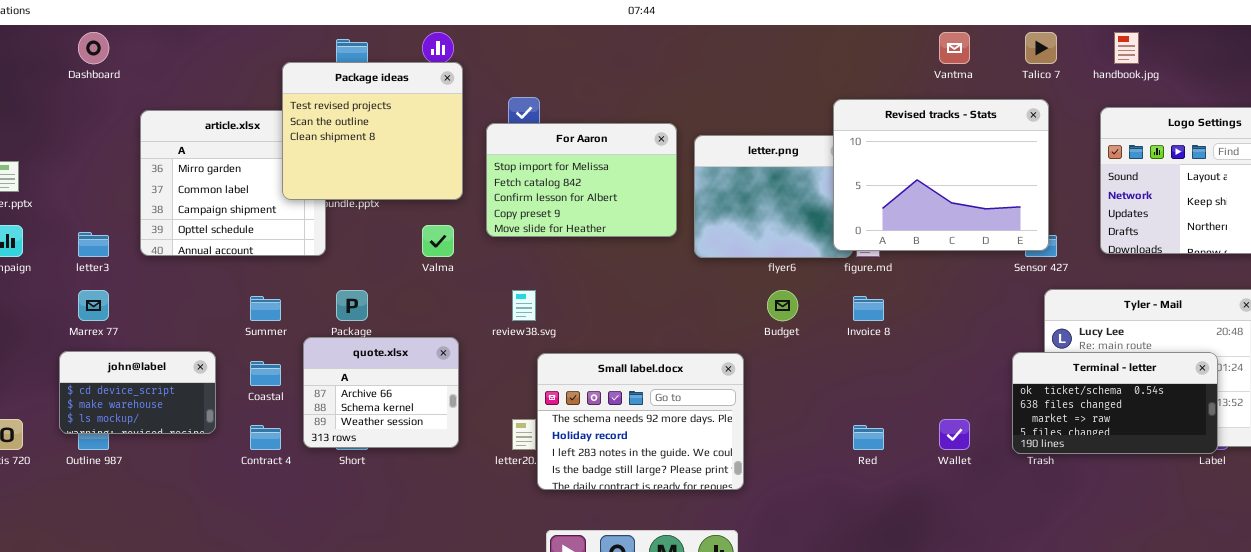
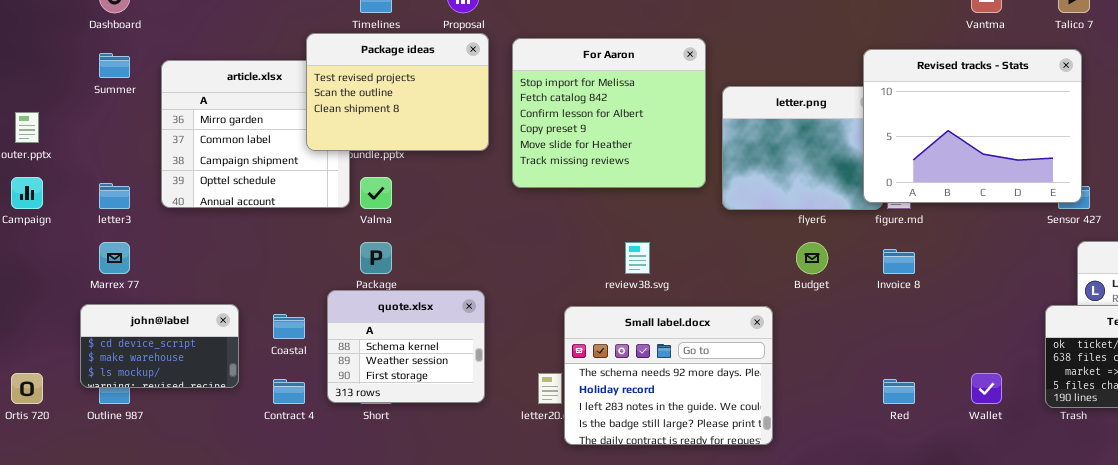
Package ideas: [282,62,463,200] -> [306,33,489,151], resized
For Aaron: [486,123,677,237] -> [512,38,706,188], resized
Valma: [422,225,454,257] -> [360,177,392,209], moved
review38.svg: [512,290,536,321] -> [625,242,650,274], moved
Summer: [250,296,281,321] -> [99,53,130,78], moved
quote.xlsx: [303,337,459,448] -> [327,290,485,403], scrolled down 1 row

